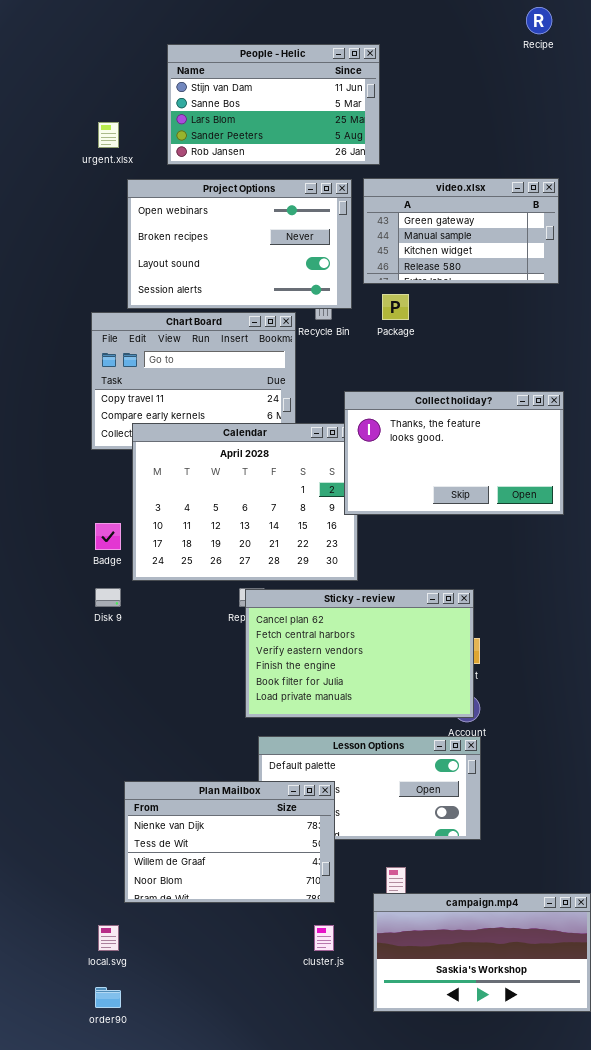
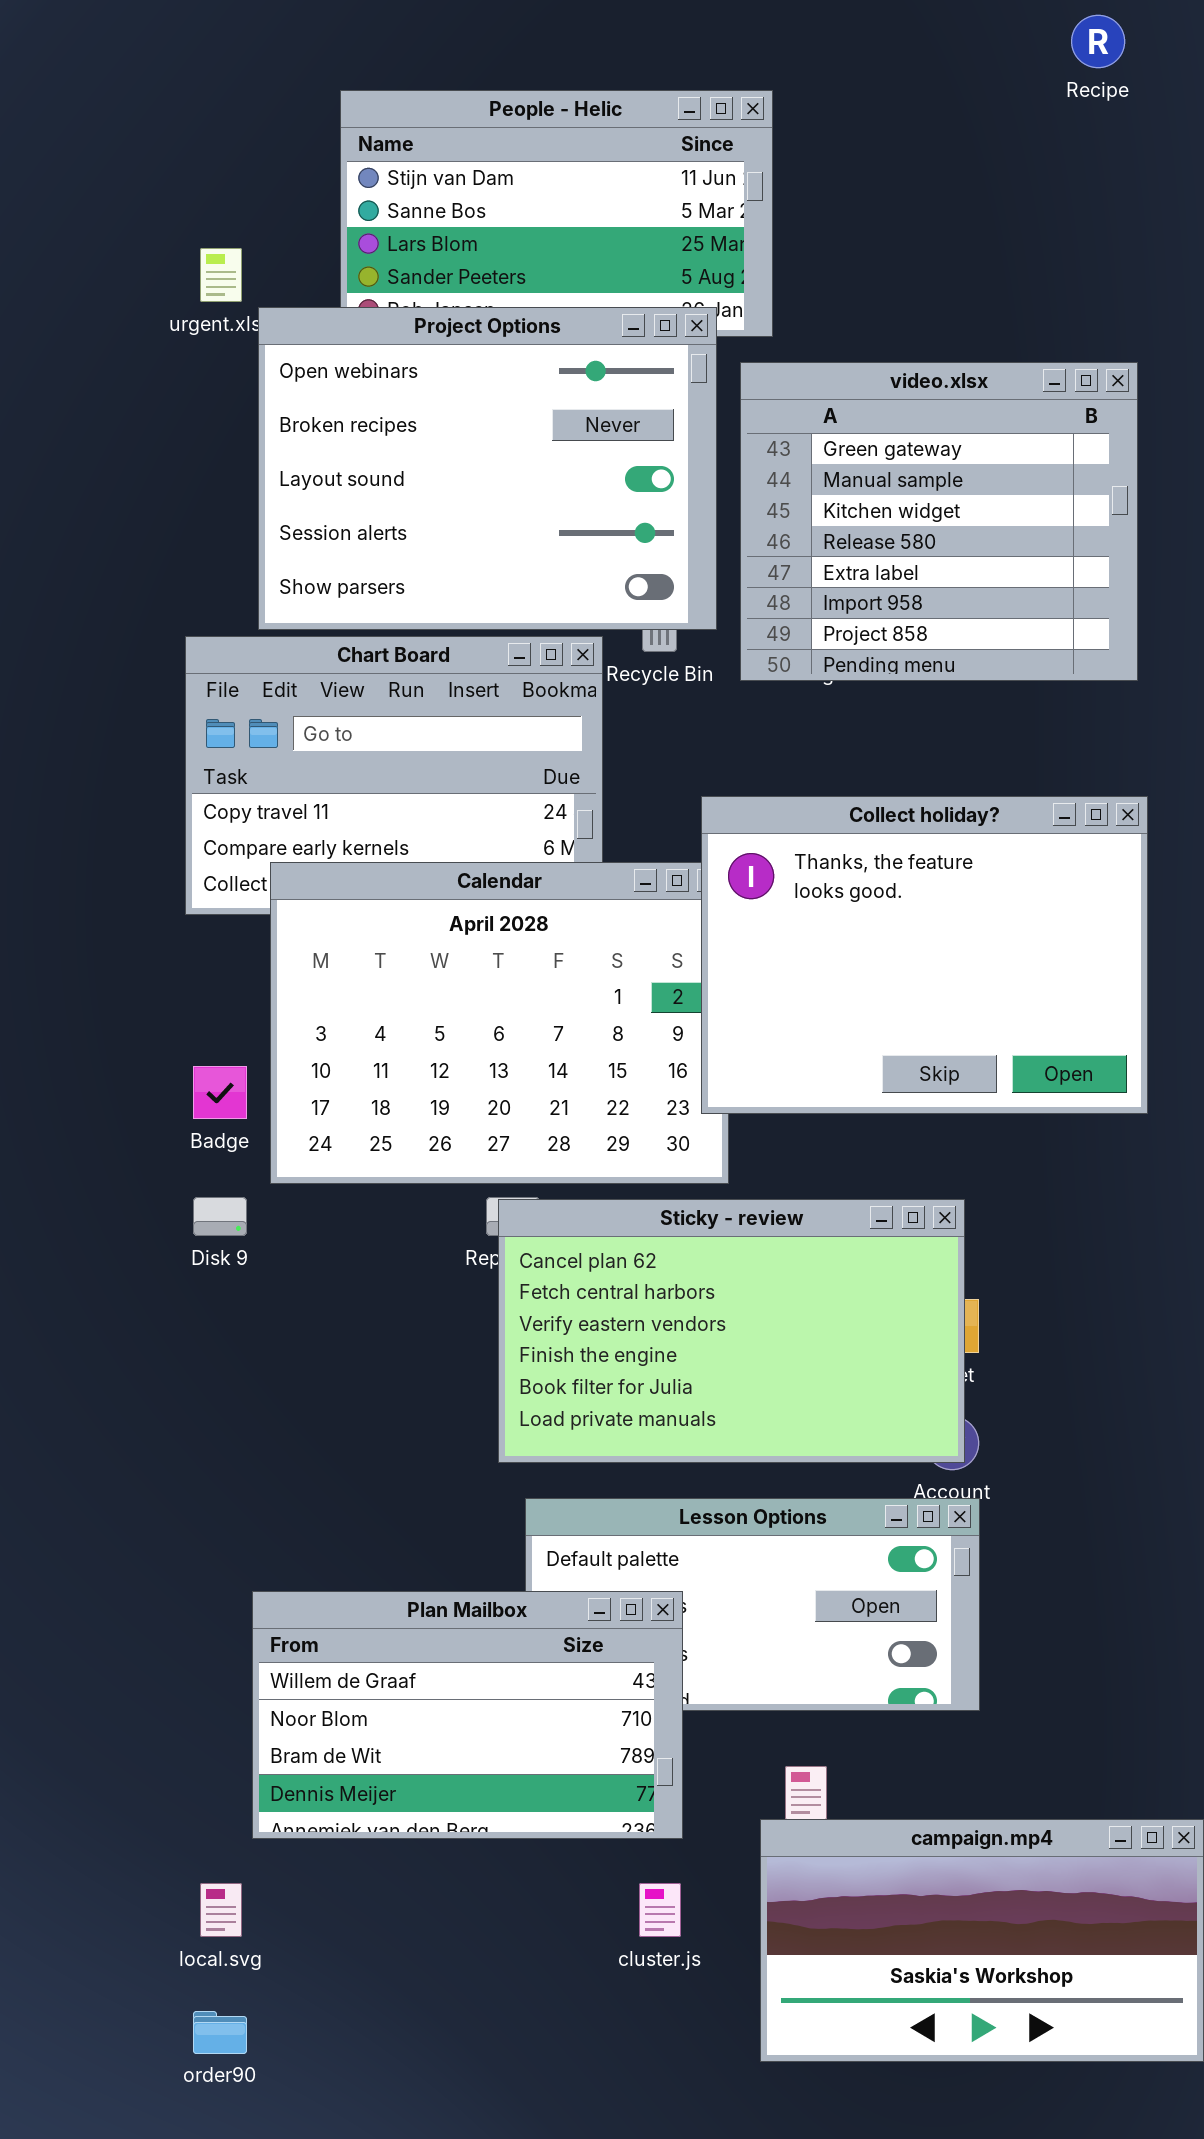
video.xlsx: [363,178,559,284] -> [740,362,1138,681], resized
Project Options: [127,179,352,309] -> [258,307,717,630], resized
Collect holiday?: [344,391,564,515] -> [701,796,1148,1114], resized
Plan Mailbox: [124,781,335,903] -> [252,1591,683,1839], scrolled down 2 rows

